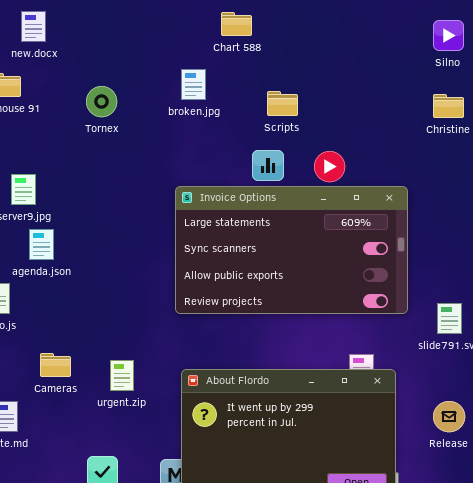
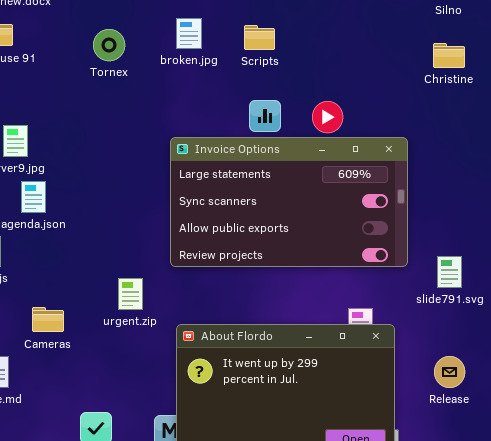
Tornex: [86,86,117,117] -> [93,29,125,61], moved
Scripts: [267,91,298,116] -> [244,25,275,50], moved
urgent.zip: [110,360,134,391] -> [118,278,143,310], moved

